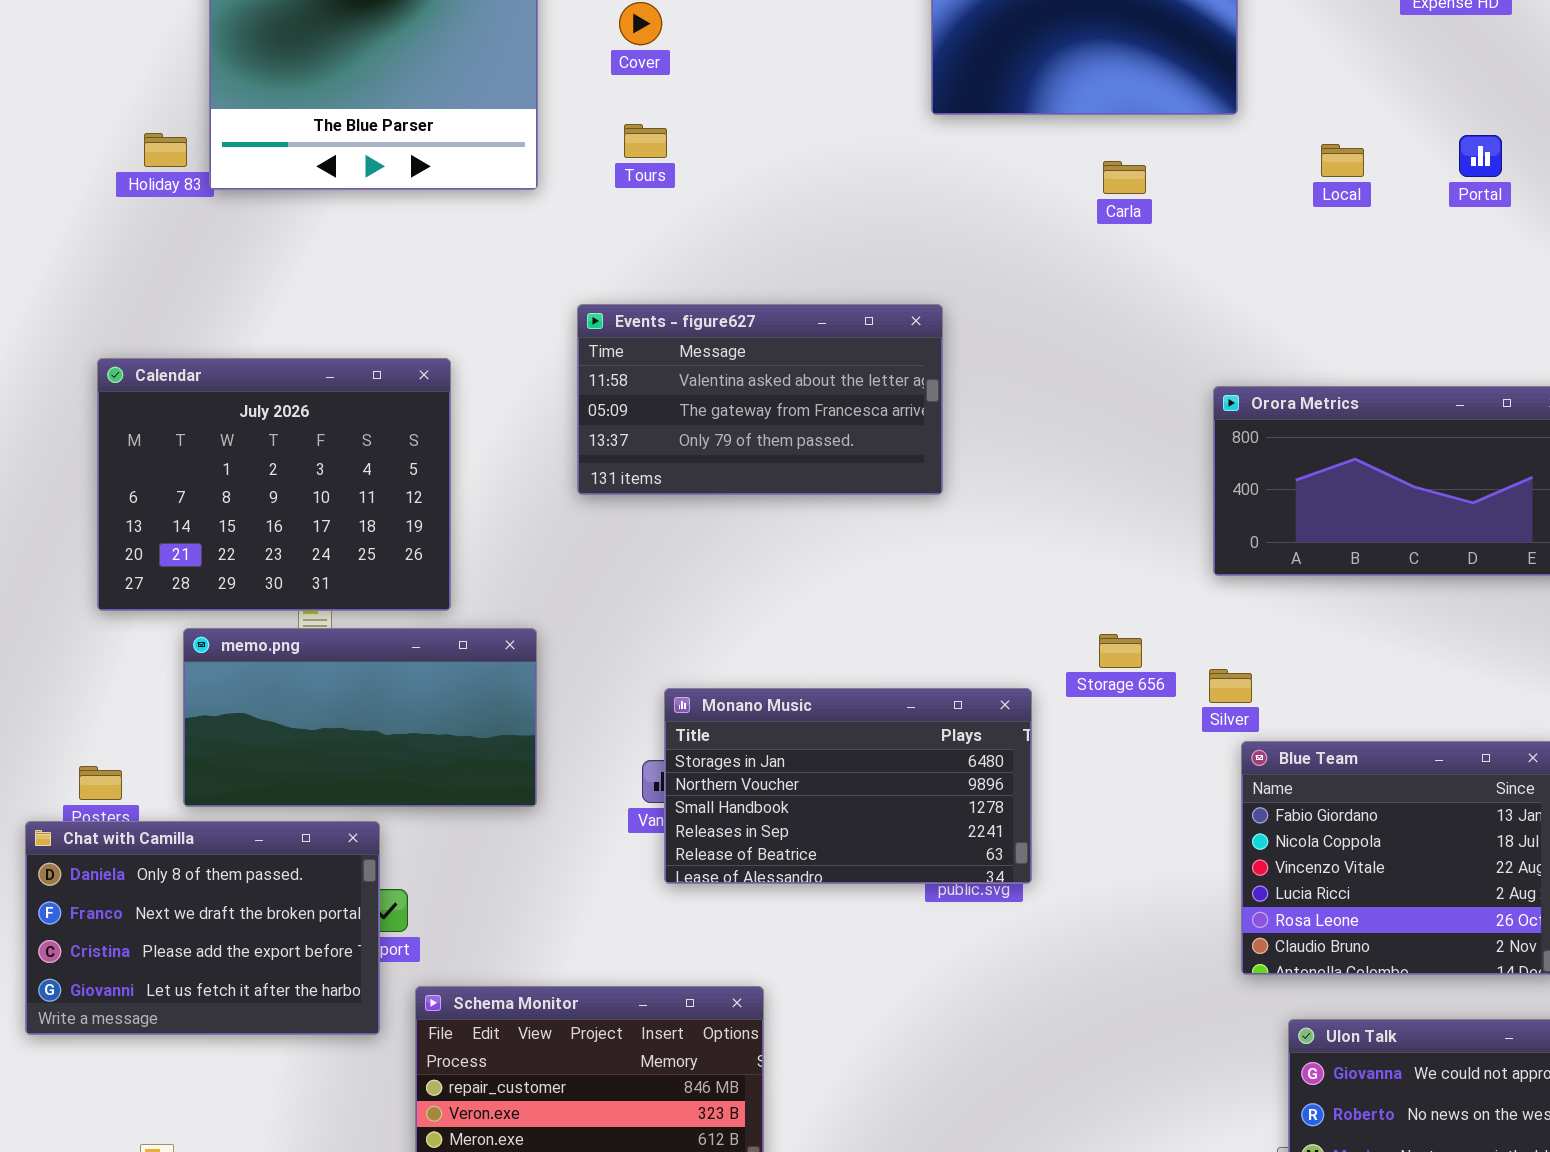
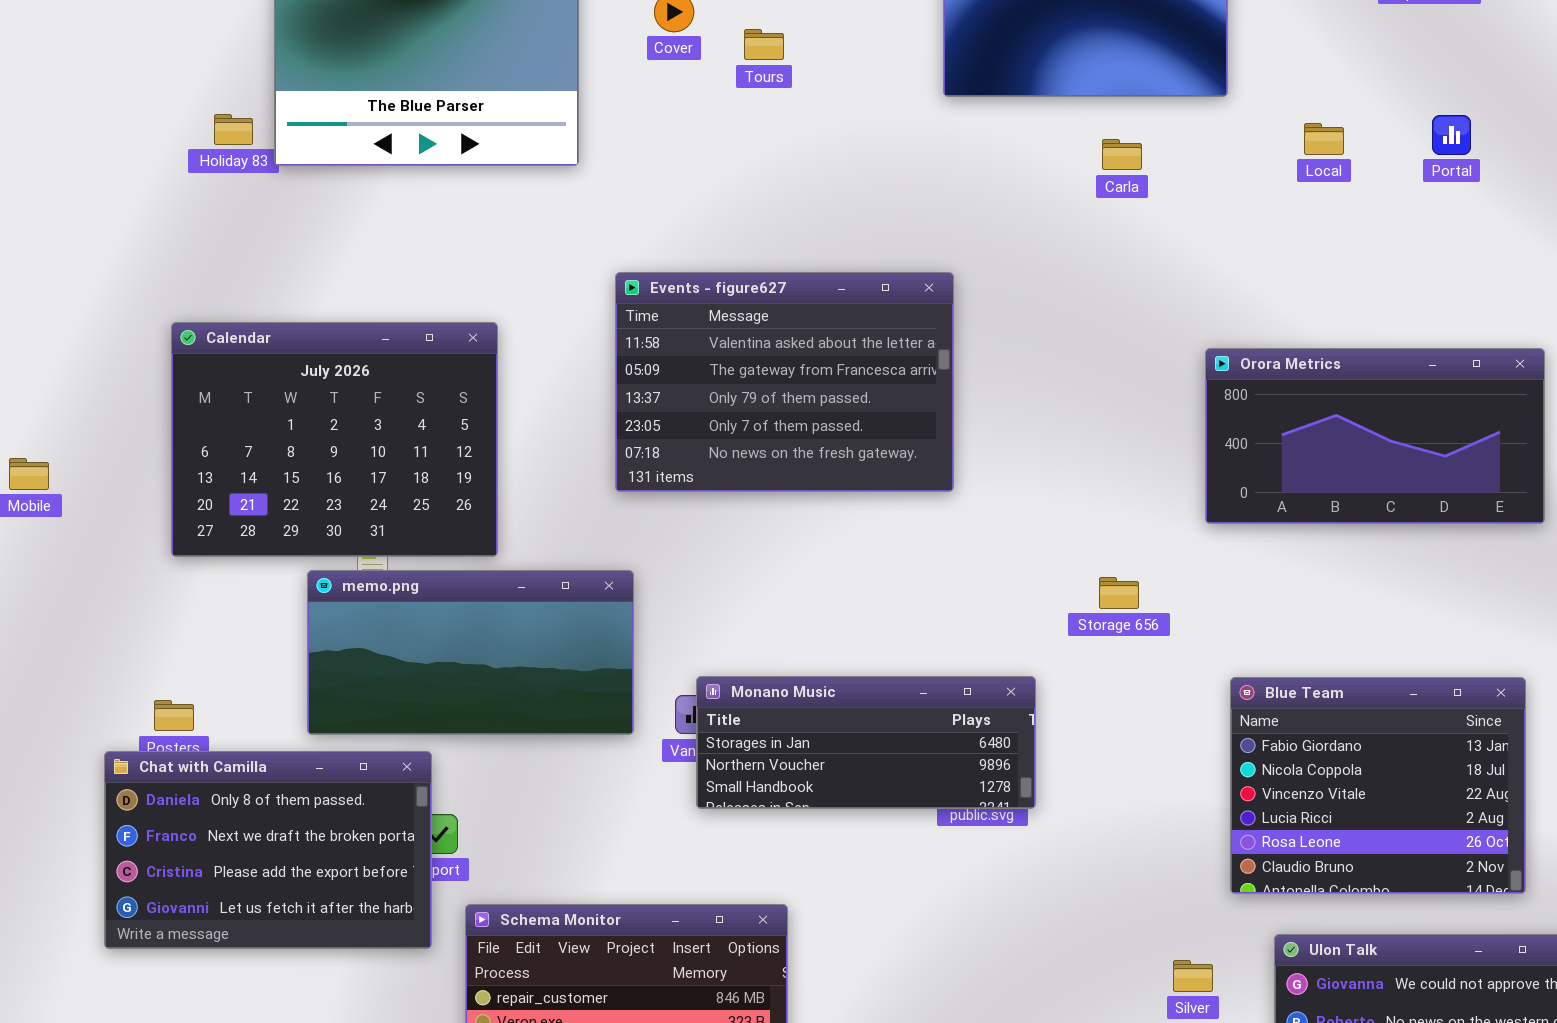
Tours: [624,124,667,158] -> [744,29,784,60], moved
Events - figure627: [577,304,943,495] -> [615,272,954,492], resized
memo.png: [183,628,537,807] -> [307,570,634,735], moved
Silver: [1209,669,1252,703] -> [1173,960,1213,992], moved
Monano Music: [664,688,1032,884] -> [696,676,1036,809], resized

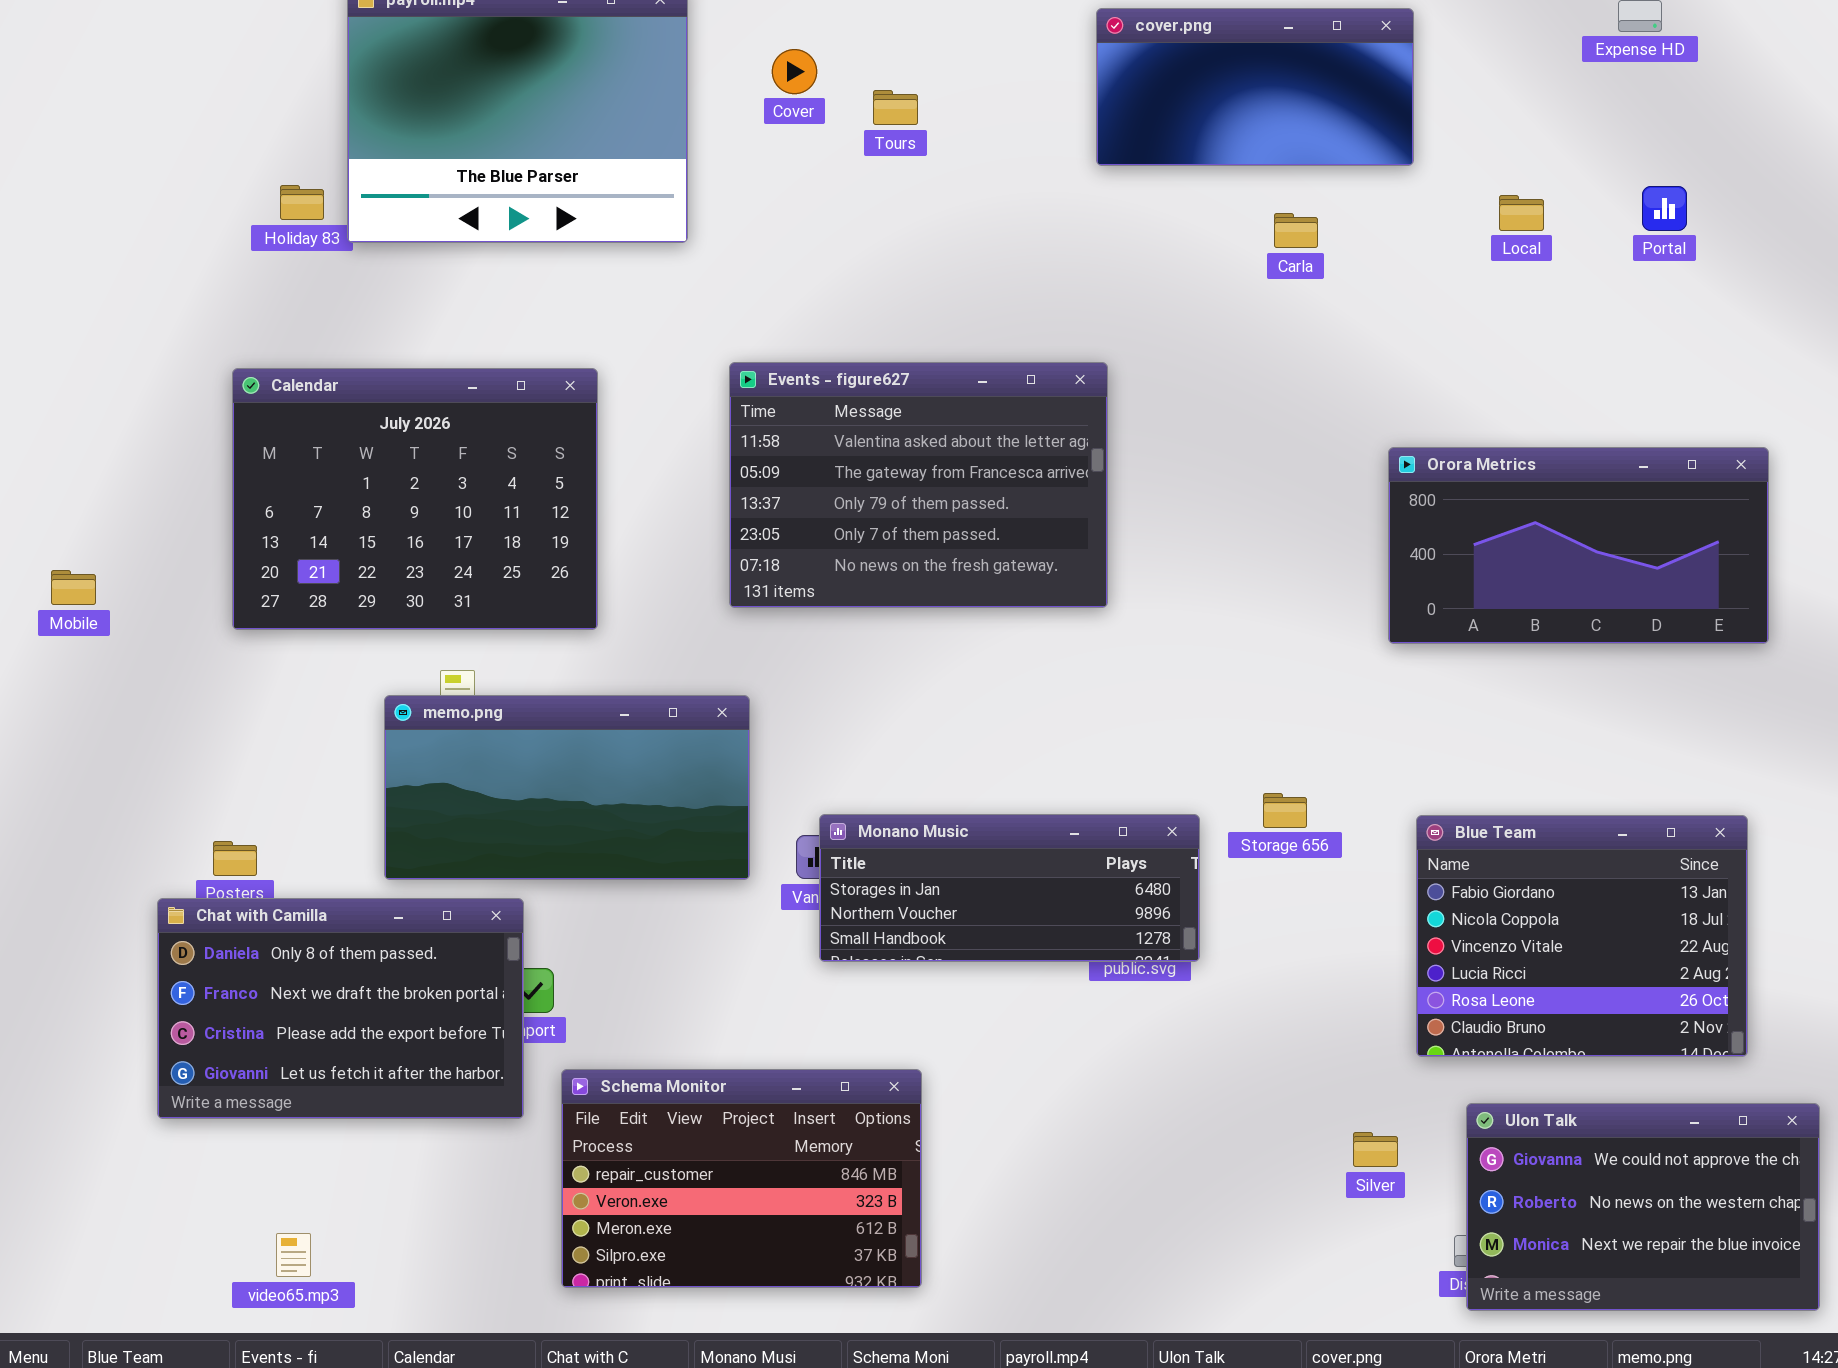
Calendar: [171,322,498,557] -> [232,368,598,630], moved
Storage 656: [1099,577,1139,609] -> [1263,793,1307,828], moved

